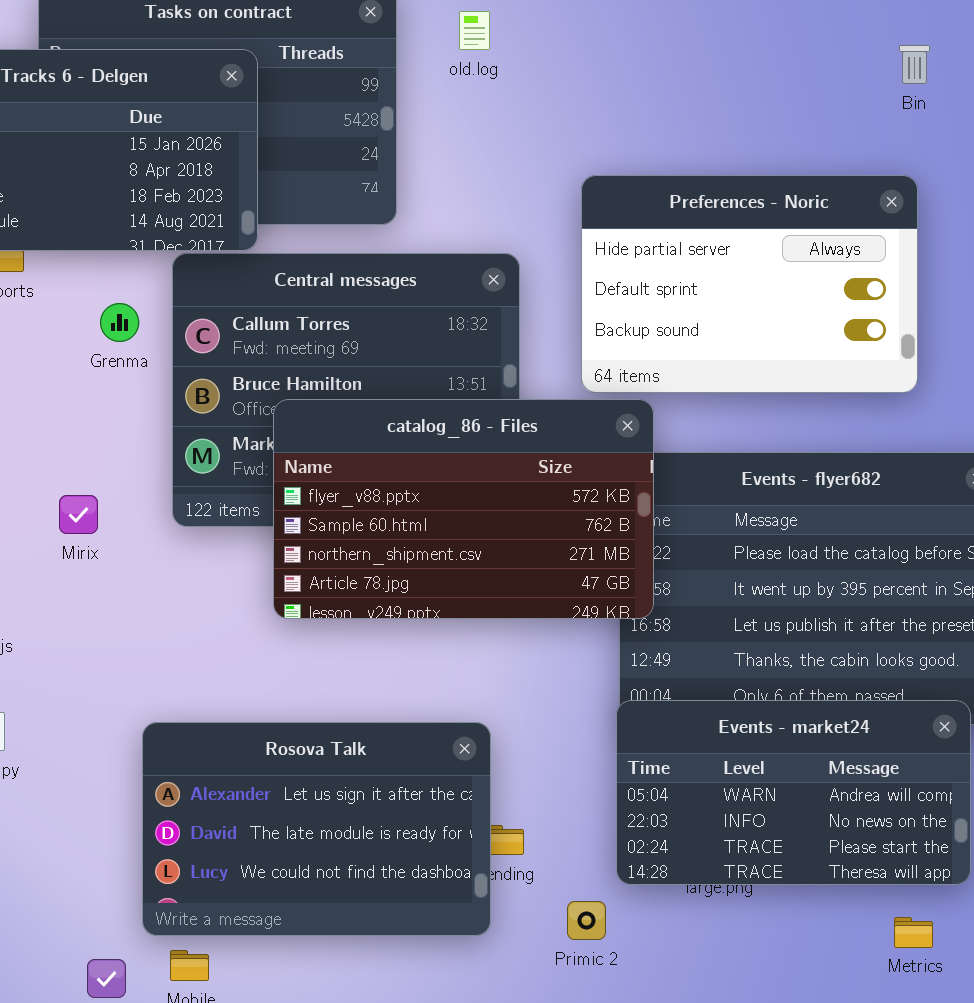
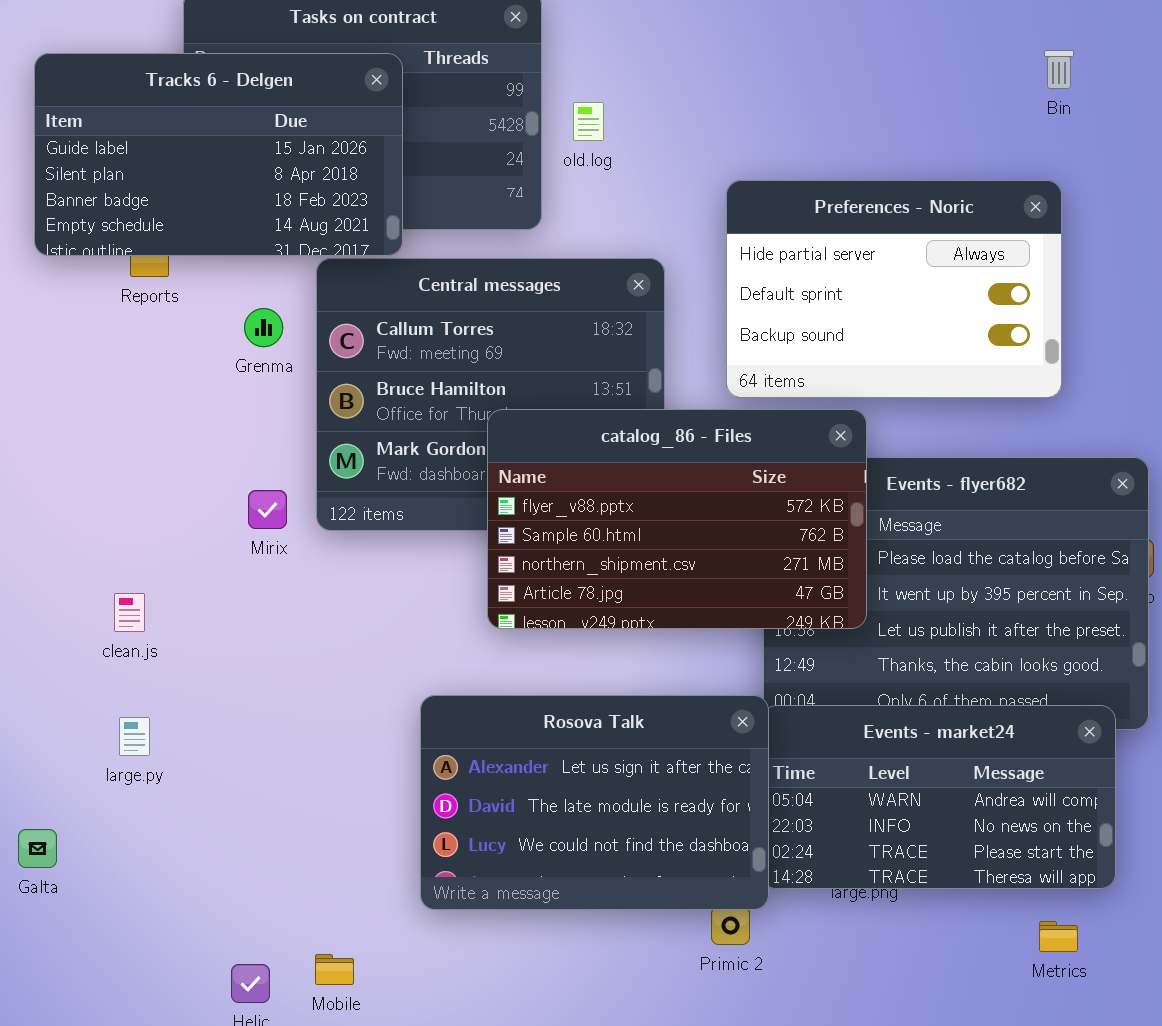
old.log: [459,11,490,50] -> [573,102,604,141], moved
catalog_86 - Files: [273,399,654,619] -> [487,409,867,629], moved
Mirix: [59,495,98,534] -> [248,490,287,529], moved
Rosova Talk: [142,722,491,936] -> [420,695,769,910], moved

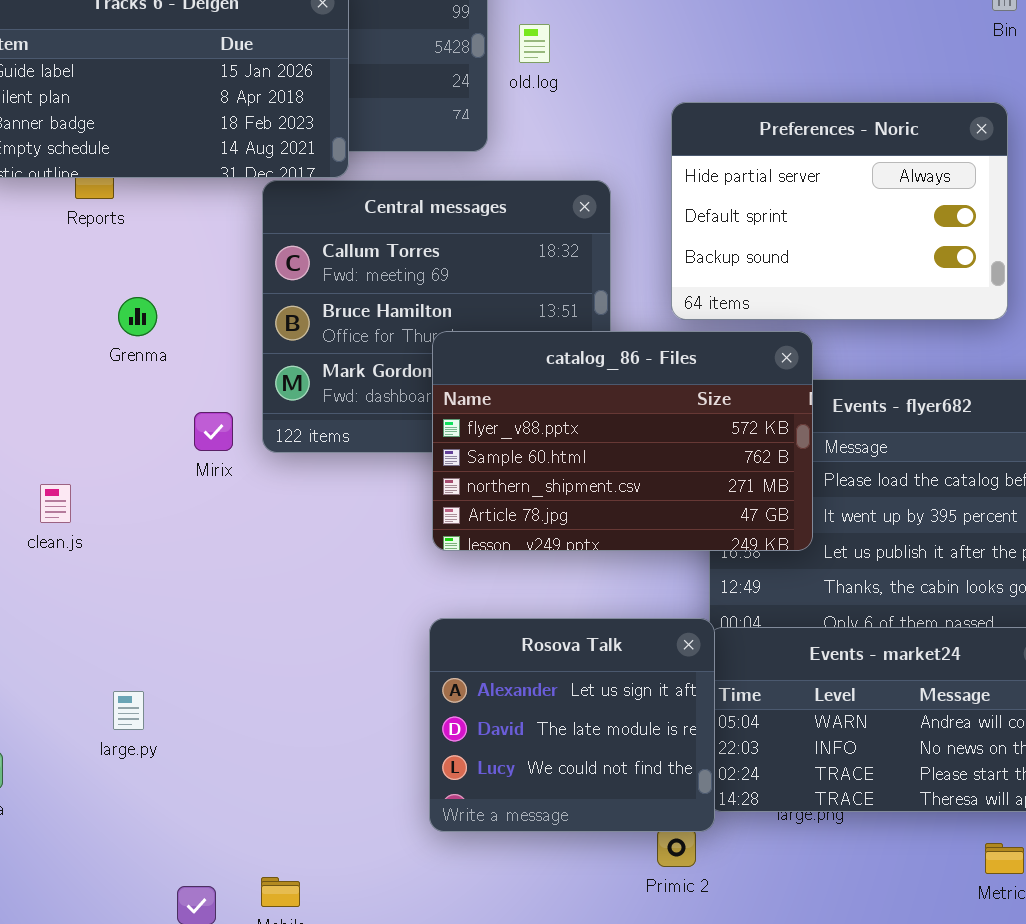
Grenma: [244,308,283,347] -> [118,297,157,336], moved
clean.js: [114,593,145,632] -> [40,484,71,523], moved
Rosova Talk: [420,695,769,910] -> [429,618,715,832], resized
large.py: [119,717,150,756] -> [113,691,144,730], moved

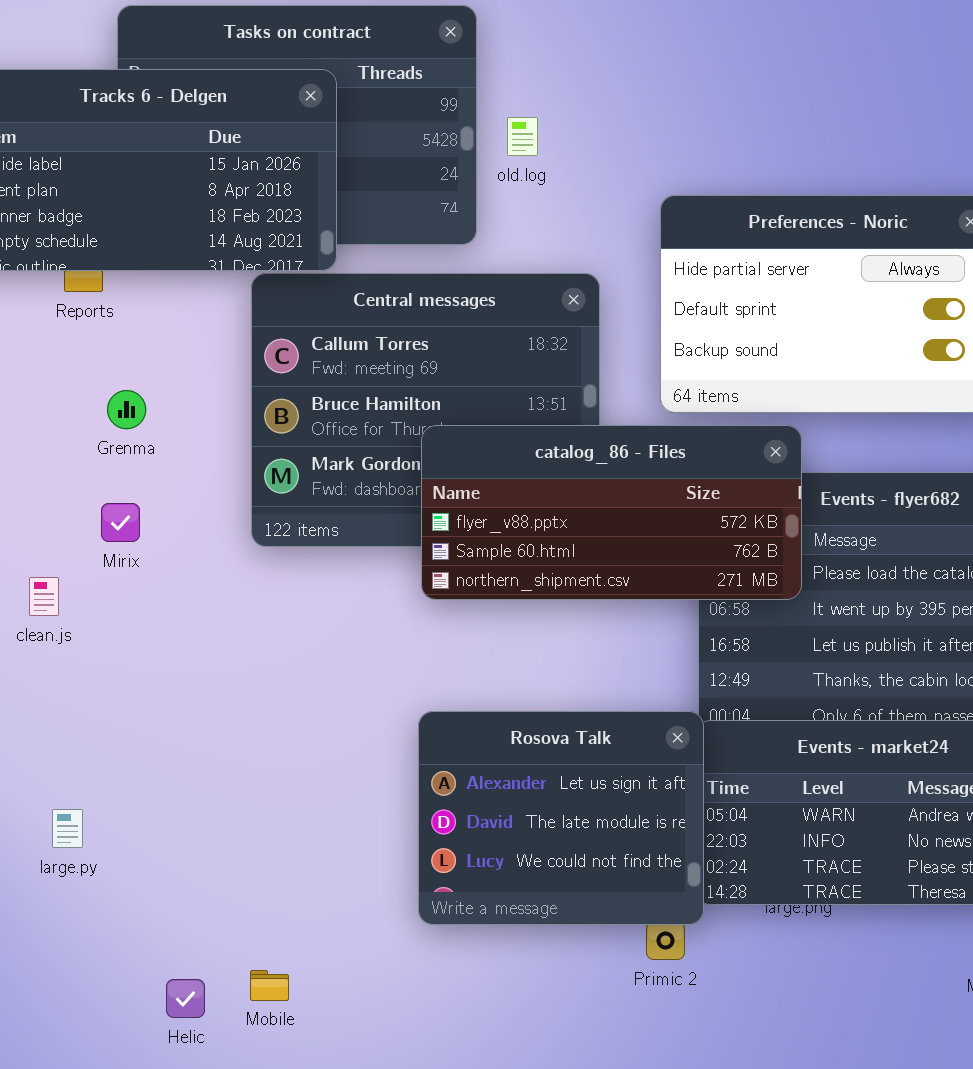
catalog_86 - Files: [432,331,813,551] -> [421,425,802,600], resized
Mirix: [194,412,233,451] -> [101,503,140,542], moved
large.py: [113,691,144,730] -> [52,809,83,848], moved

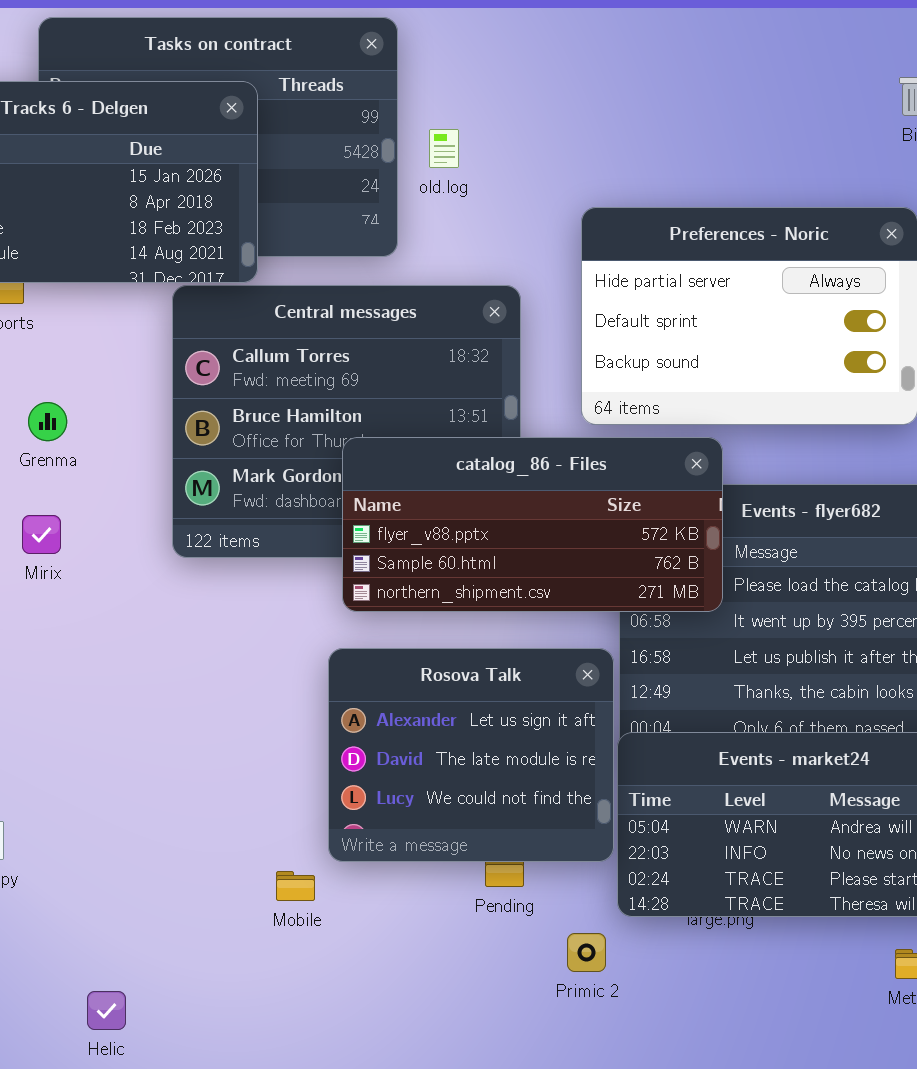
Rosova Talk: [418,711,704,925] -> [328,648,614,862], moved
Mobile: [250,970,289,1001] -> [276,871,315,901], moved

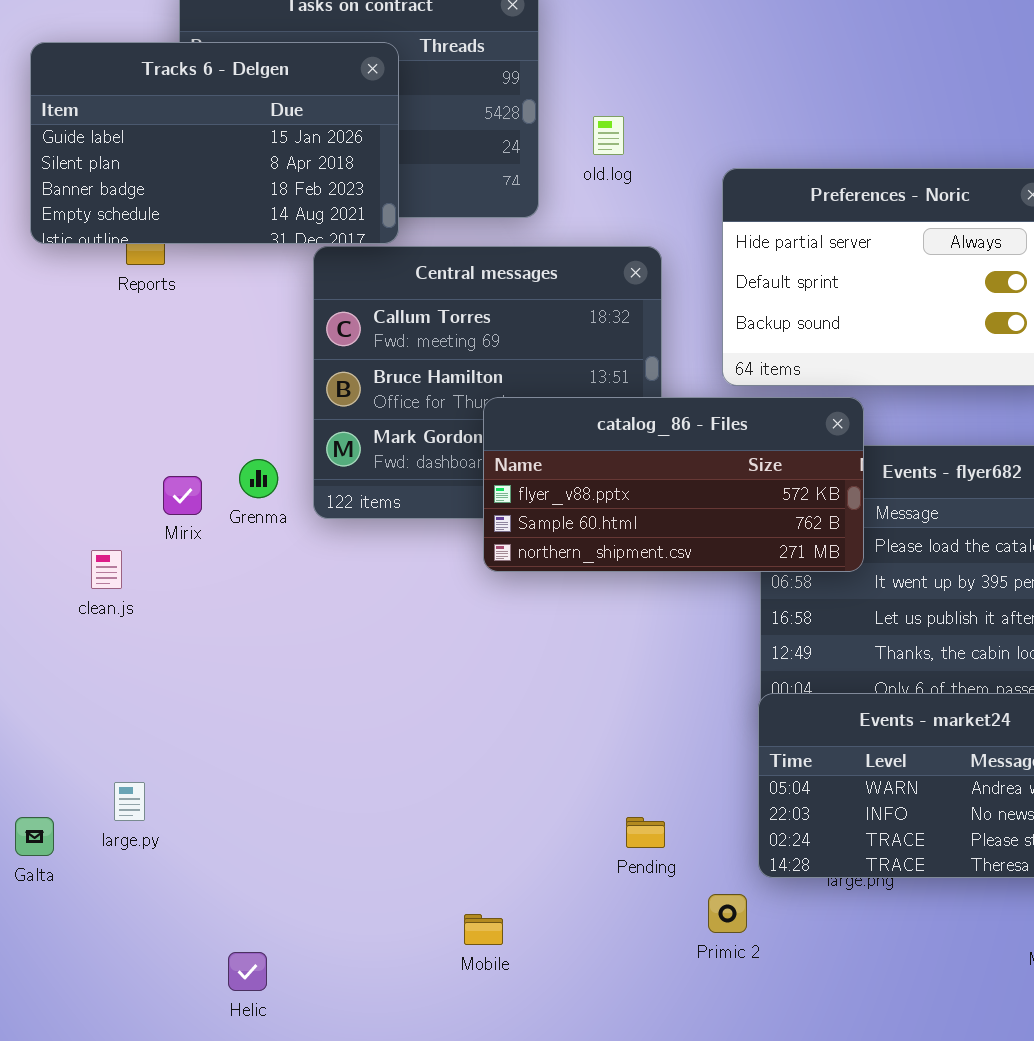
old.log: [429,129,459,168] -> [593,116,624,155], moved
Grenma: [28,402,67,441] -> [239,459,278,498], moved
Rosova Talk: [328,648,614,862] -> none, closed
Mobile: [276,871,315,901] -> [464,914,503,945], moved

